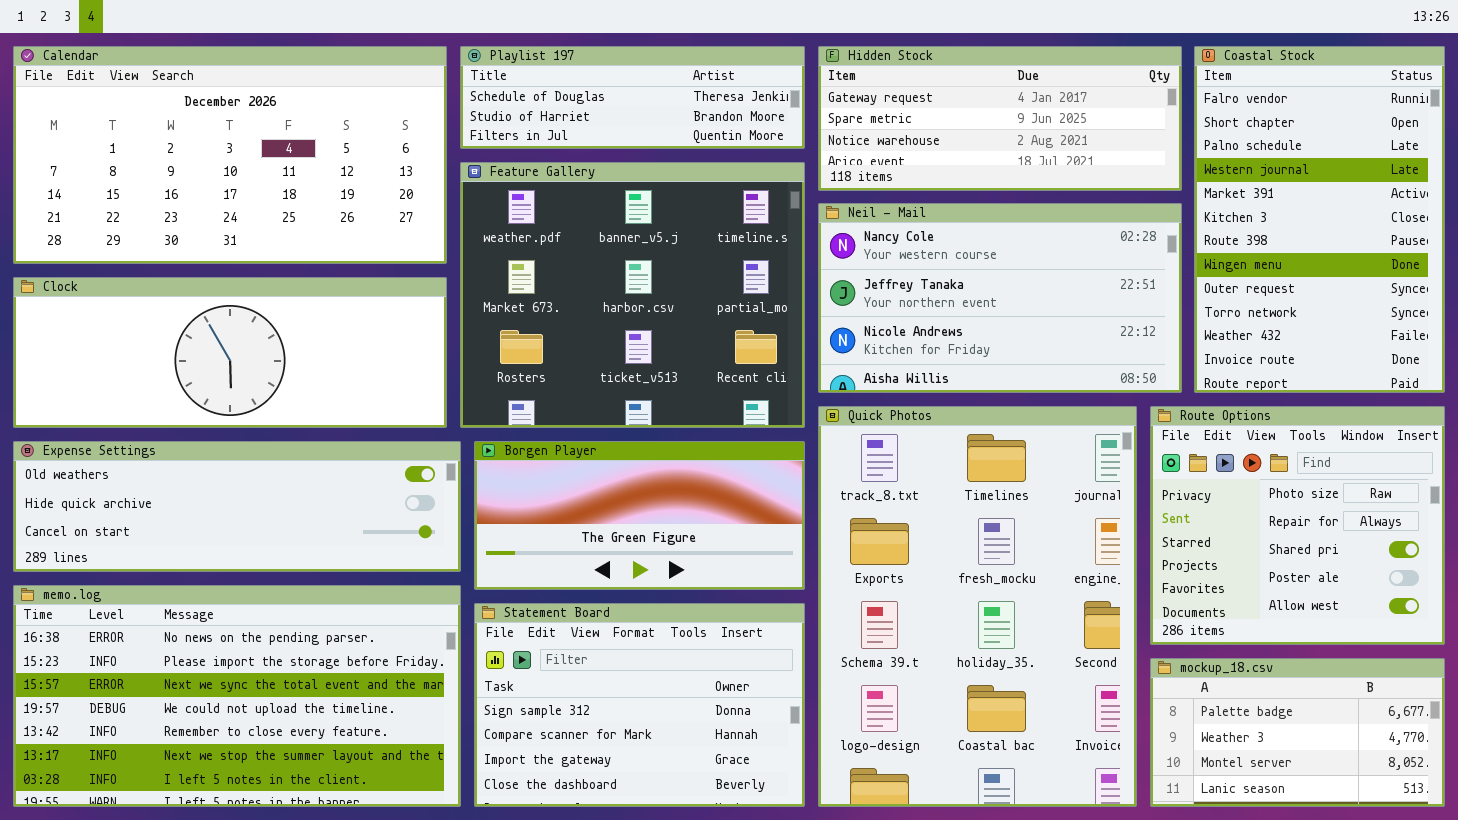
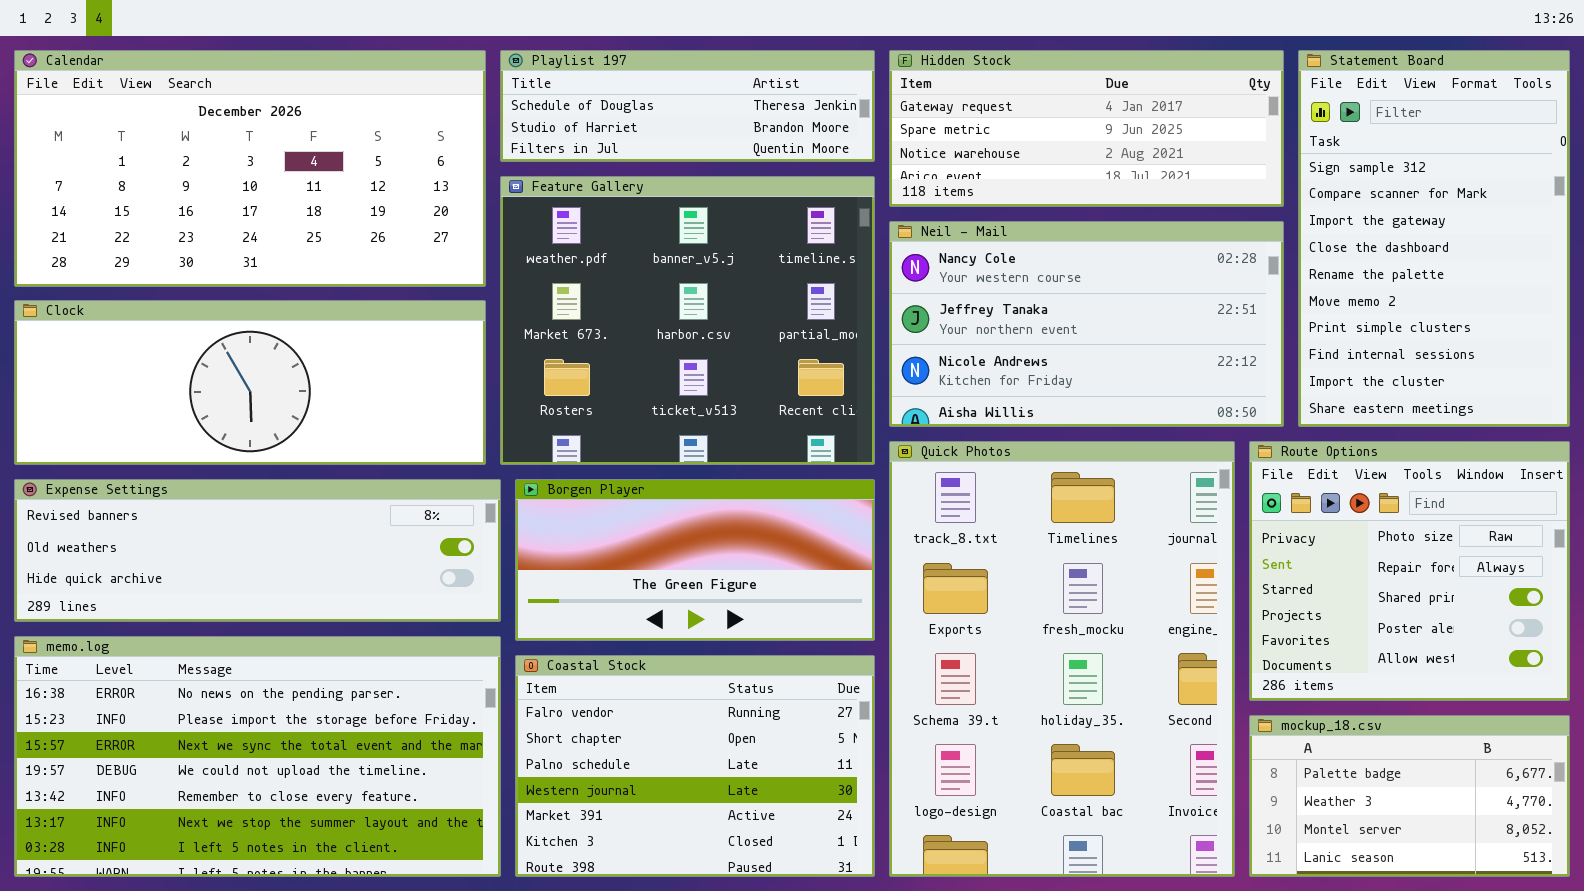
Coastal Stock: [1194,46,1445,393] -> [515,655,875,877], moved, resized
Expense Settings: [13,441,461,572] -> [14,479,501,622], scrolled up 1 row
Statement Board: [474,603,805,807] -> [1298,50,1570,427], moved, resized

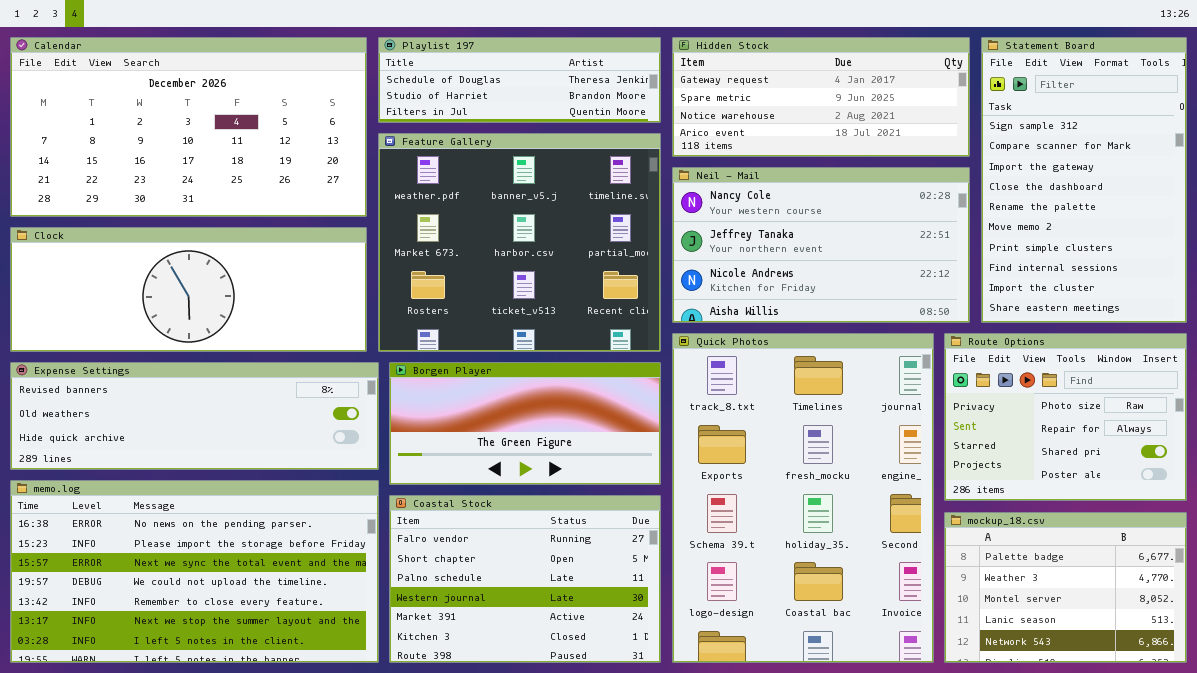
Route Options: [1249,441,1570,701] -> [944,333,1187,501], resized
mockup_18.csv: [1249,715,1570,877] -> [944,512,1187,663], resized

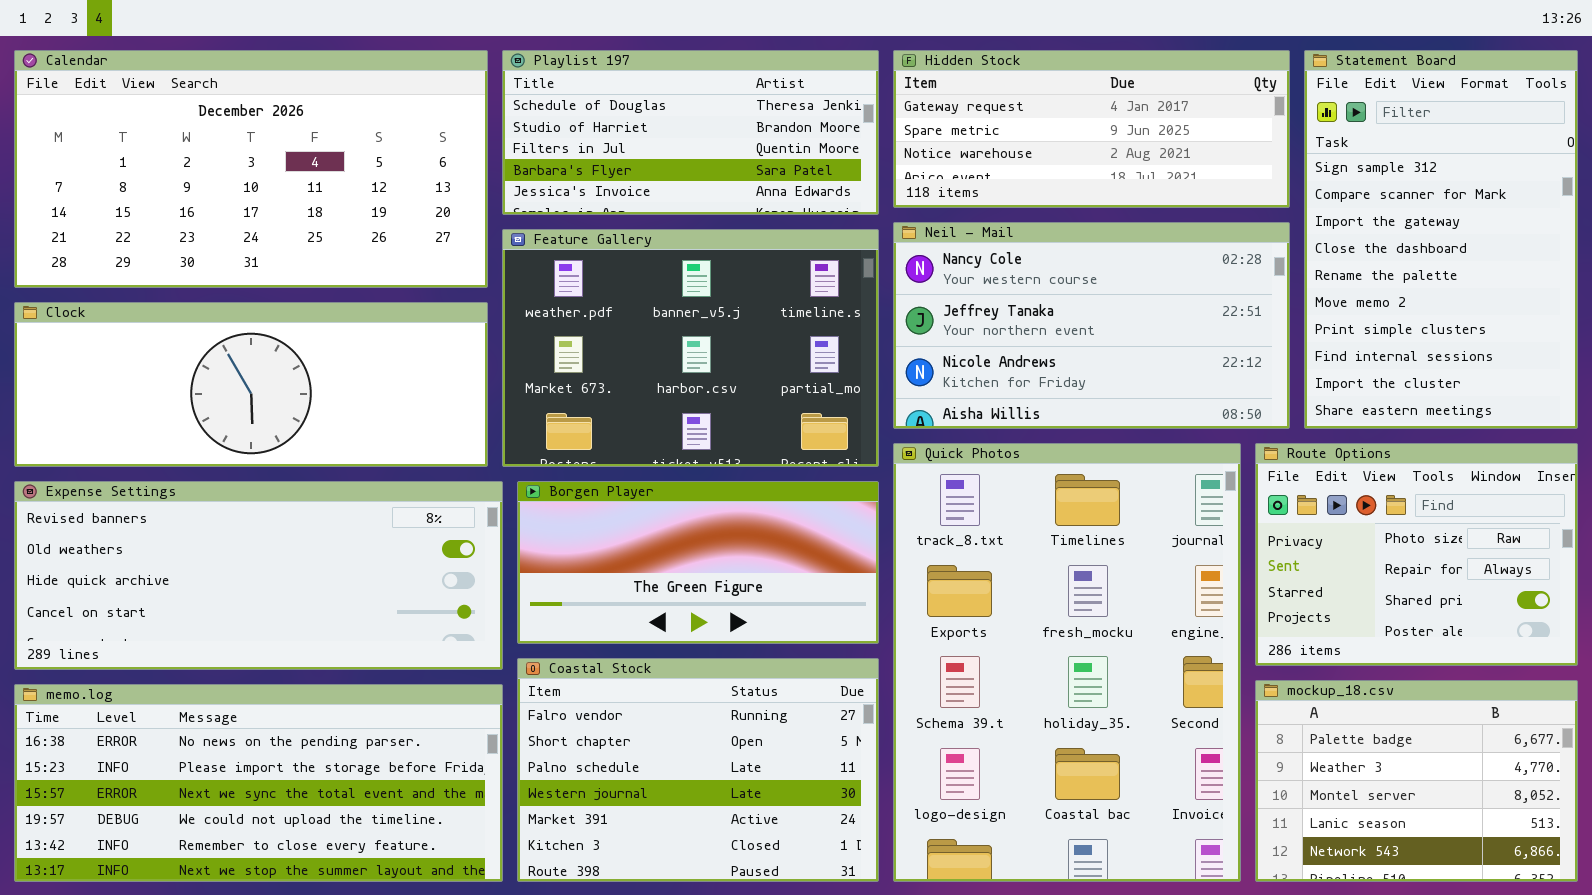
Playlist 197: [378,37,661,123] -> [502,50,879,215], resized
Feature Gallery: [378,133,661,352] -> [502,229,879,467], resized
Expense Settings: [10,362,379,470] -> [14,481,503,670], resized
memo.log: [10,480,379,663] -> [14,684,503,882], resized

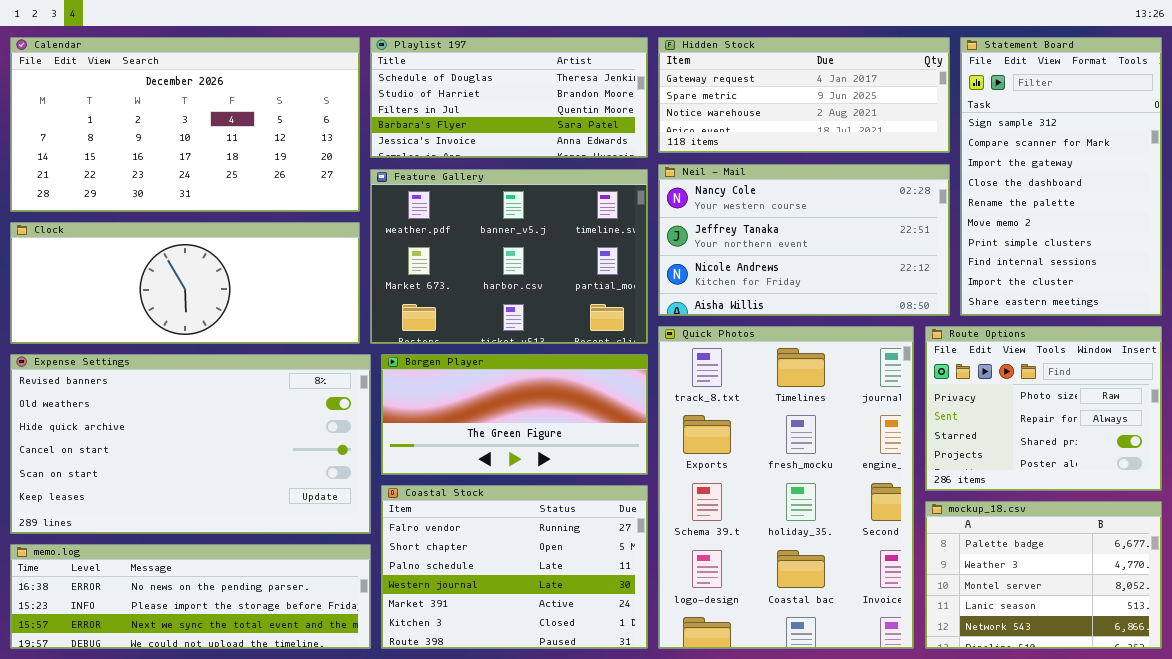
Expense Settings: [14,481,503,670] -> [10,354,371,534], resized
memo.log: [14,684,503,882] -> [10,544,371,649], resized

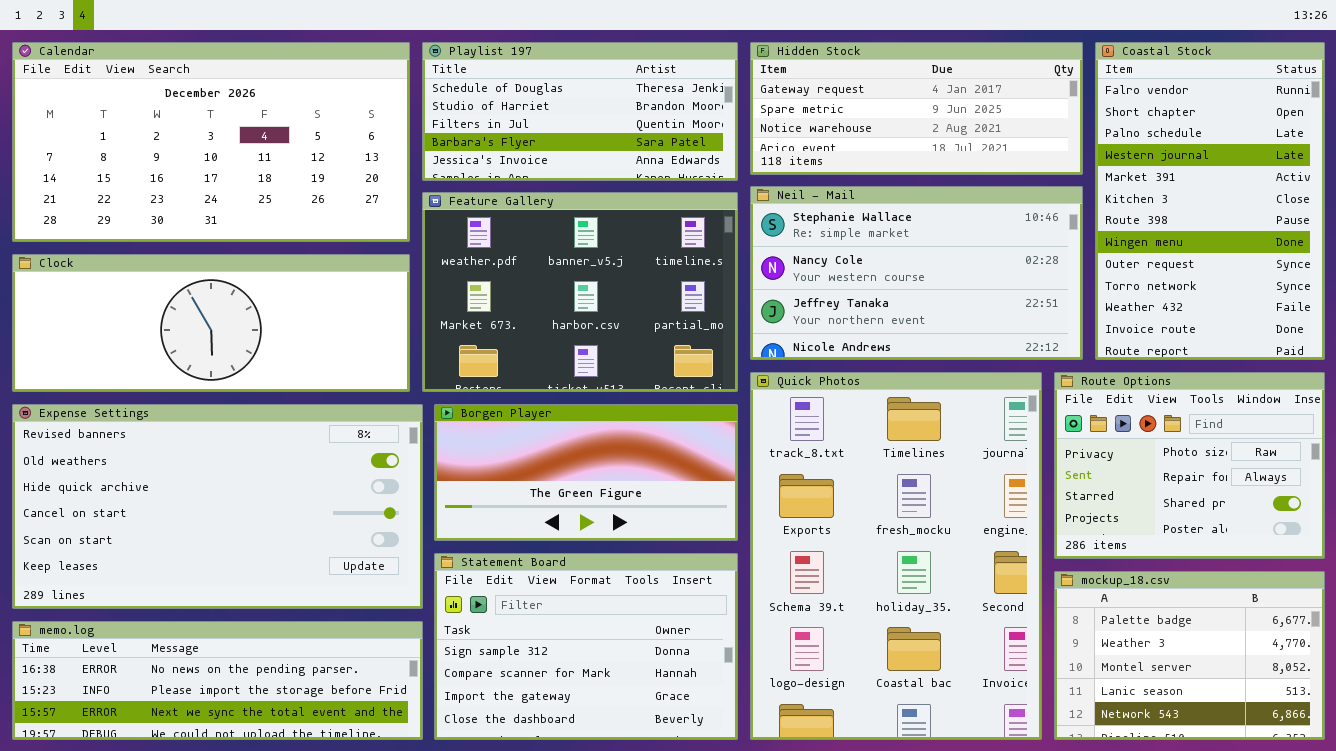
Statement Board: [960,37,1162,316] -> [434,553,738,740], moved, resized
Neil - Mail: [658,164,950,316] -> [750,186,1083,360], scrolled up 1 row
Coastal Stock: [381,485,648,649] -> [1095,42,1325,360], moved, resized

